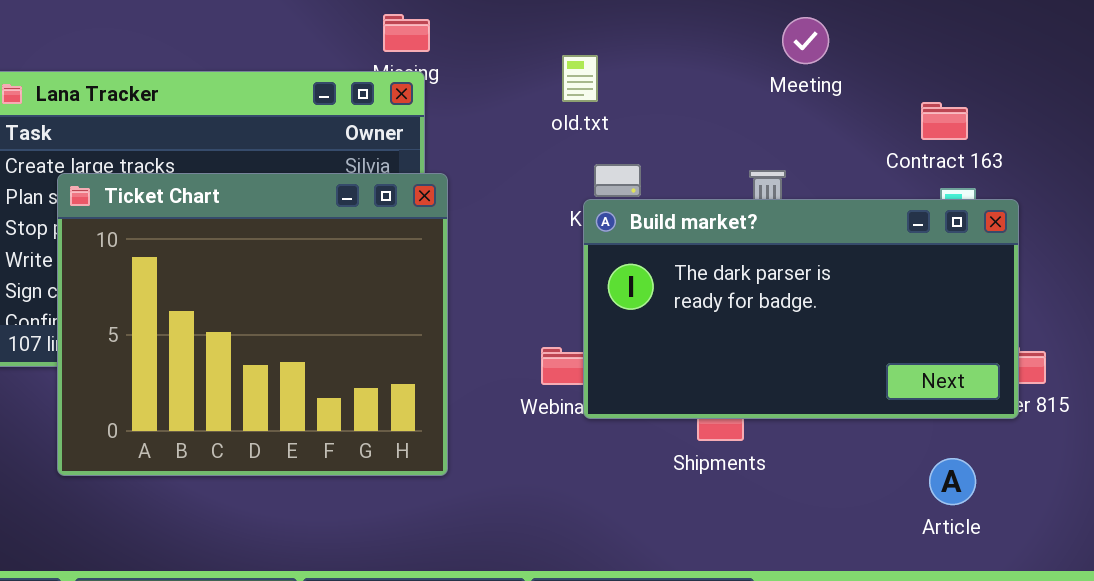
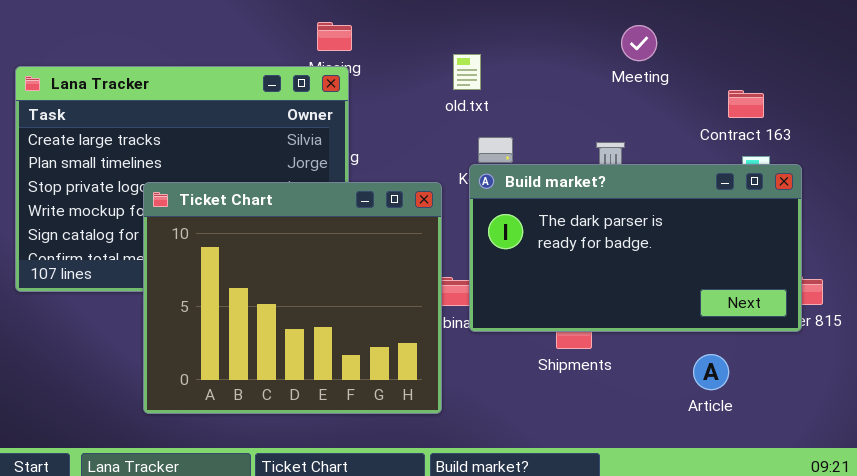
Ticket Chart: [57,173,448,476] -> [143,182,442,414], moved
Article: [929,458,976,505] -> [693,354,729,390], moved

